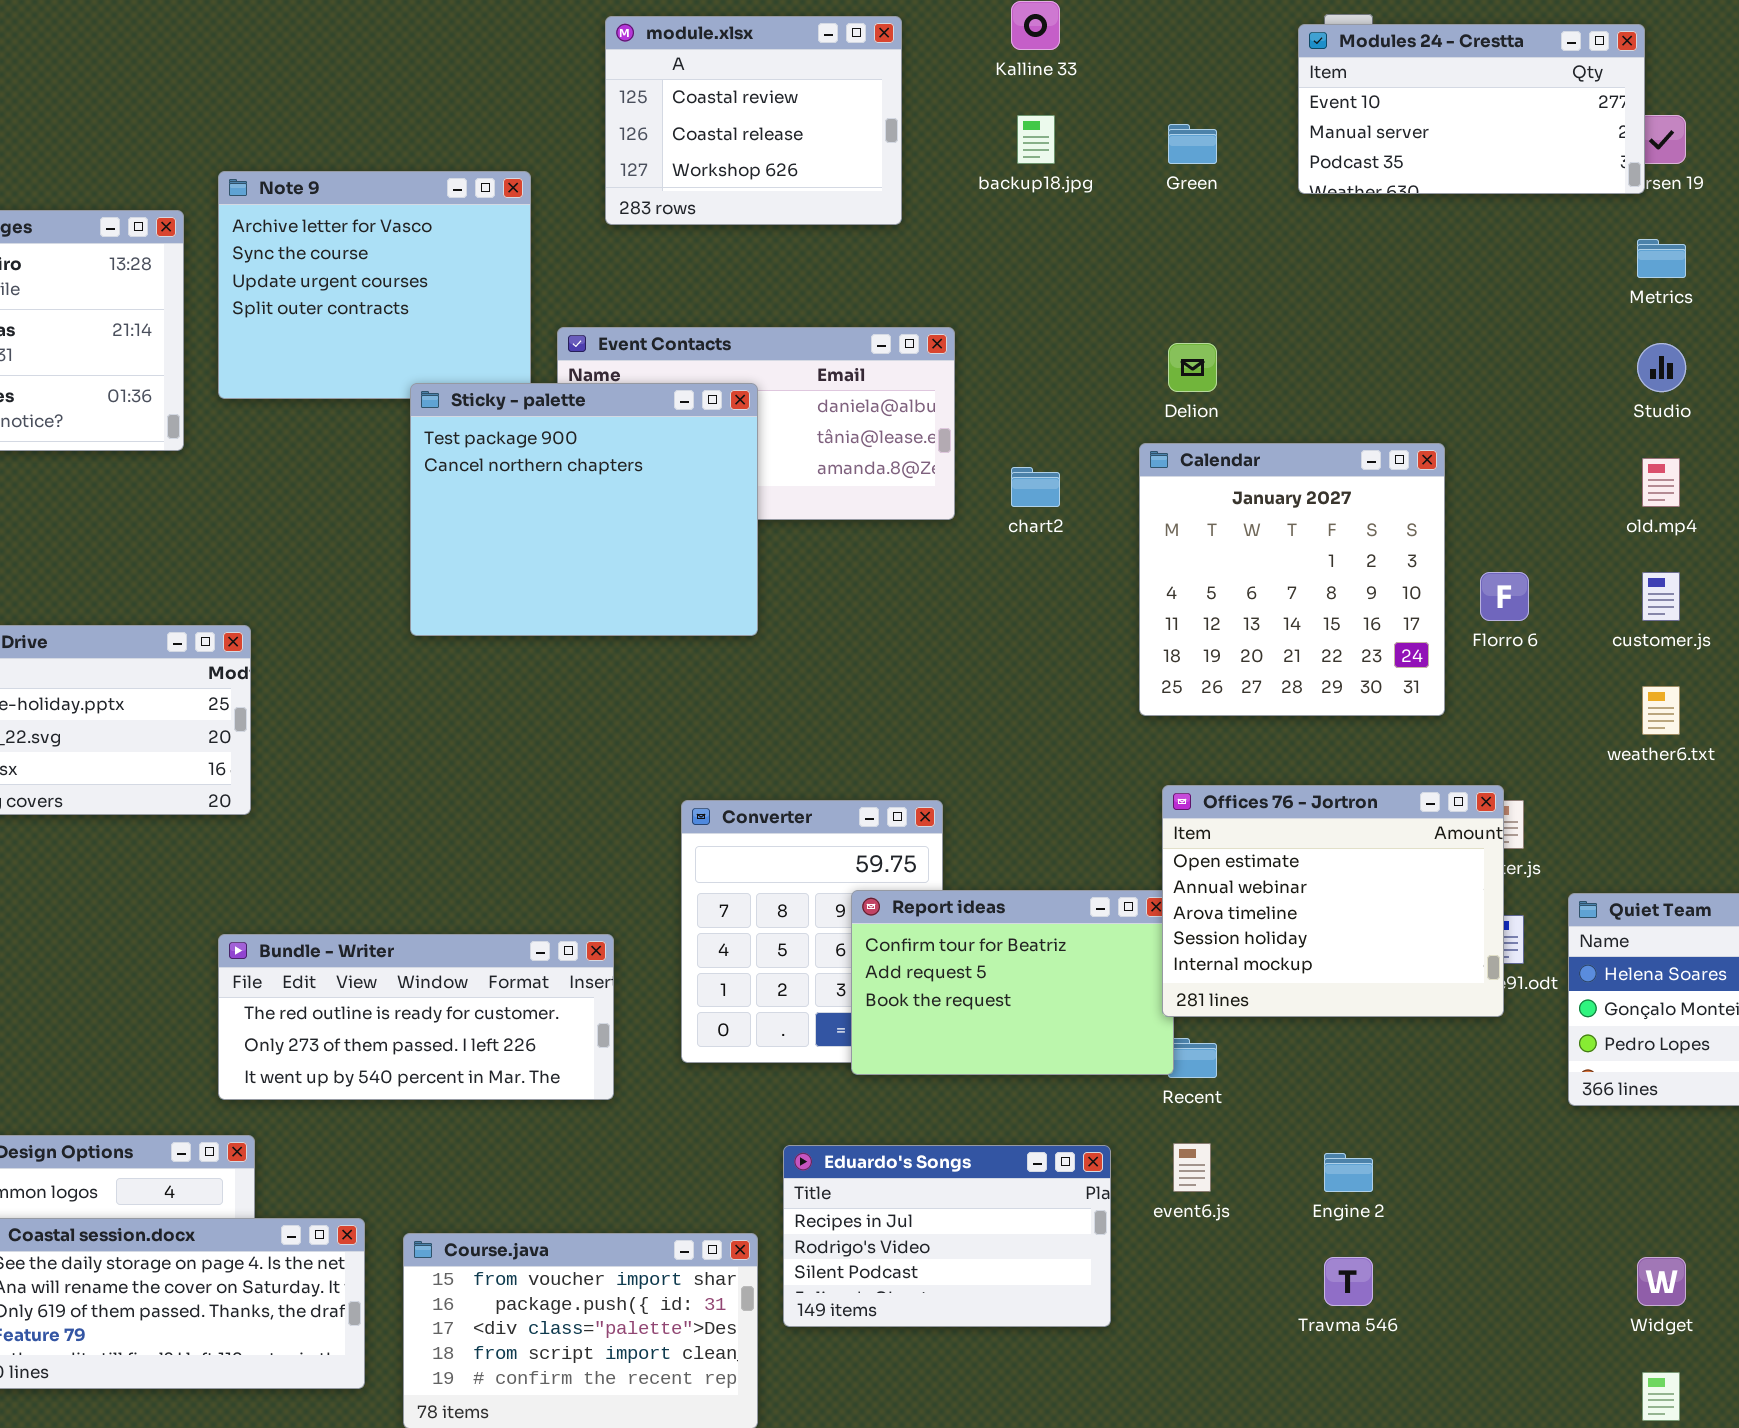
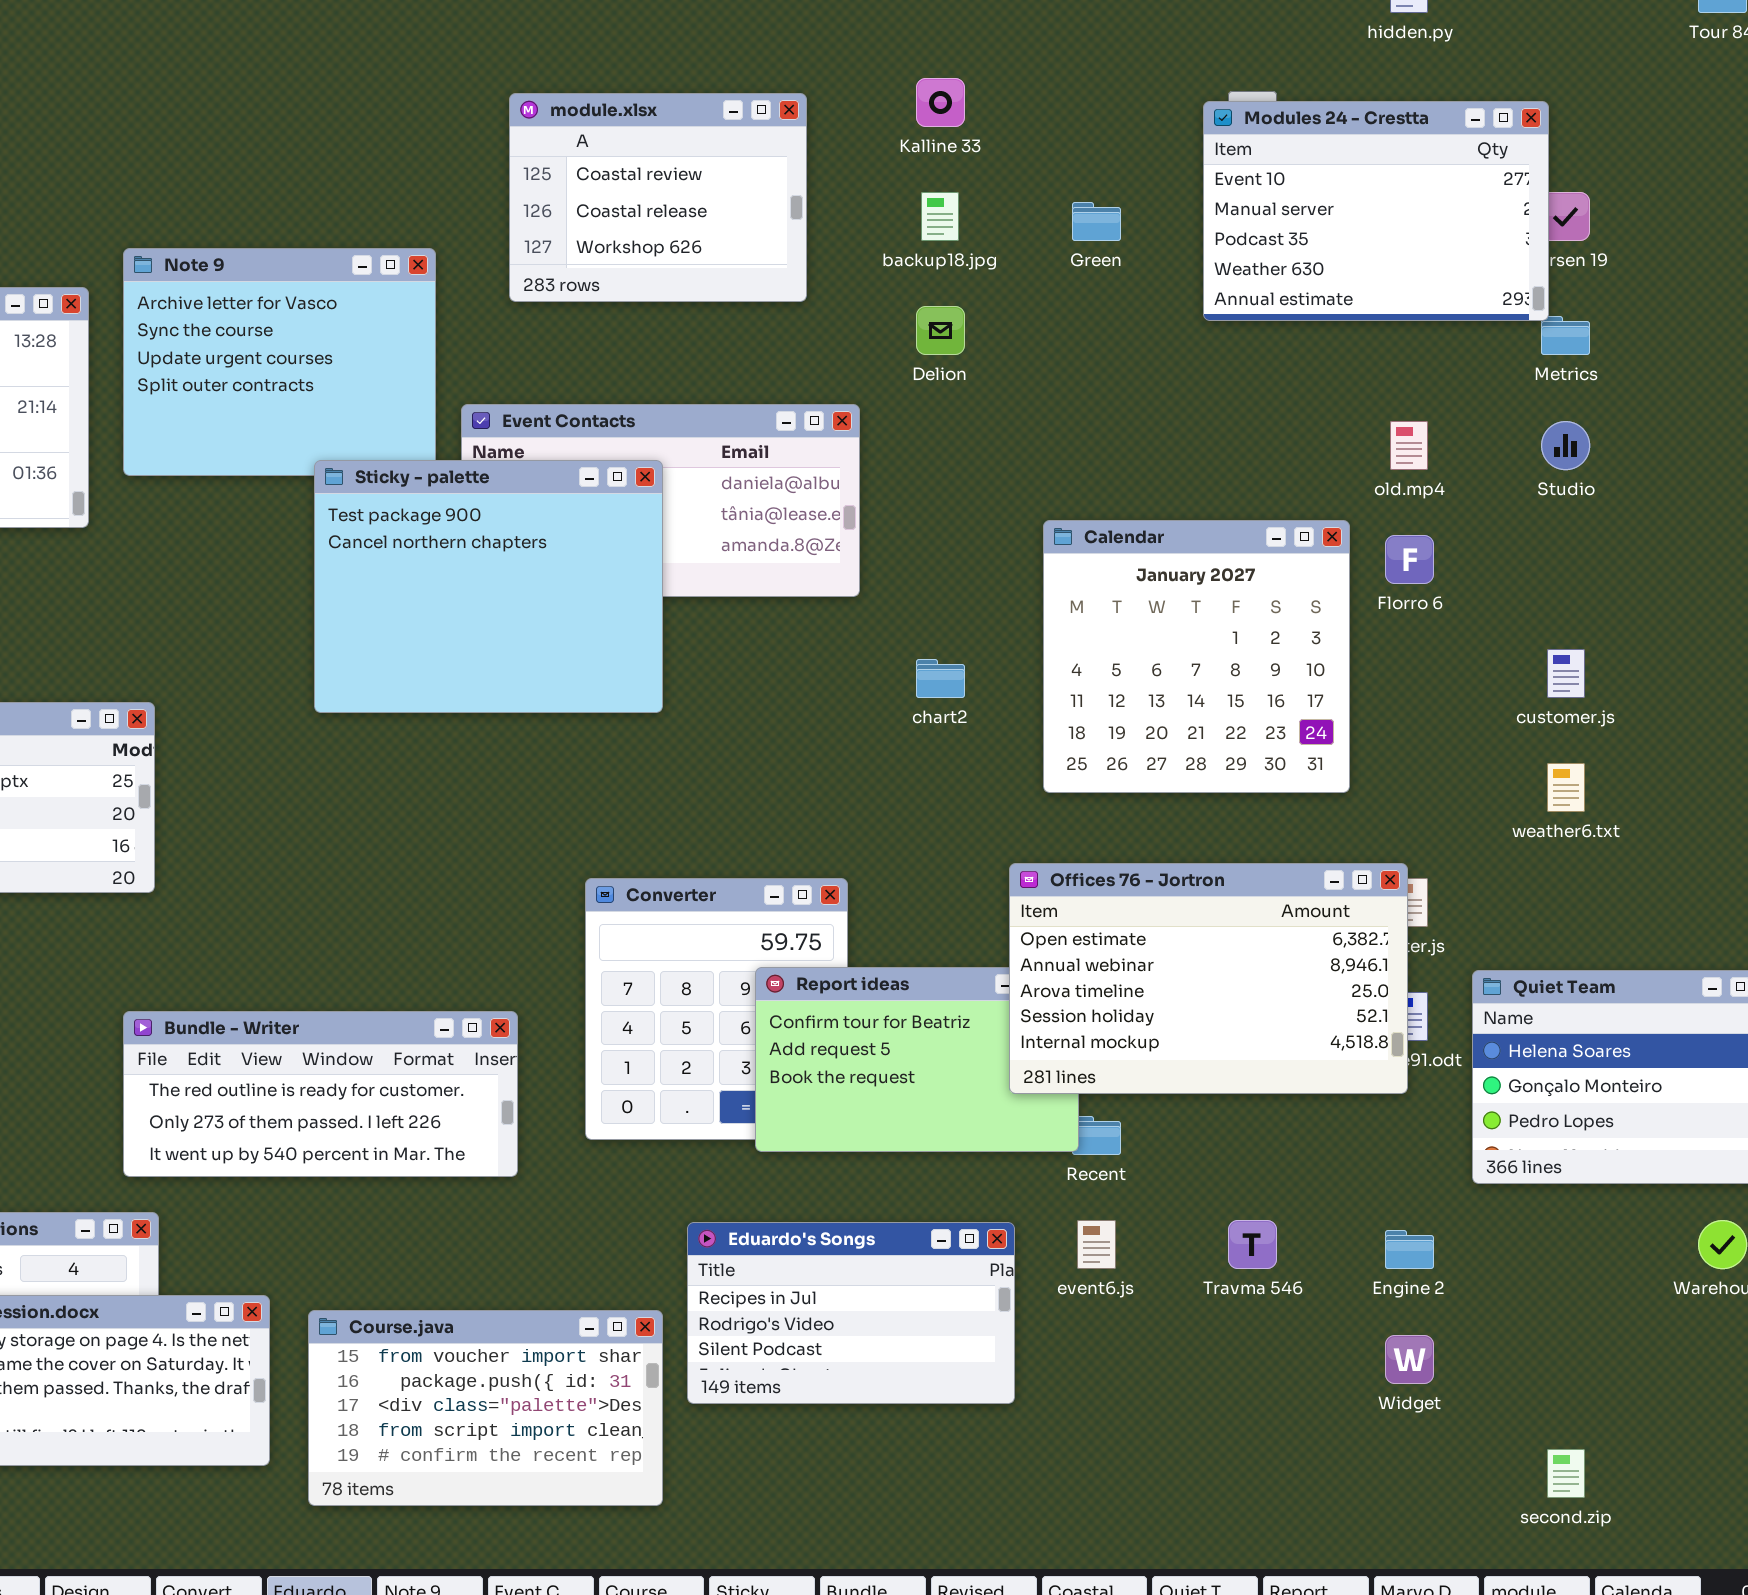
Modules 24 - Crestta: [1298,24,1645,194] -> [1203,101,1549,321], resized
Delion: [1168,343,1217,392] -> [916,306,965,355], moved
old.mp4: [1642,458,1680,507] -> [1390,421,1428,470], moved
chart2: [1011,467,1060,507] -> [916,659,965,698], moved
Florro 6: [1480,572,1529,621] -> [1385,535,1434,584], moved
Offices 76 - Jortron: [1162,785,1504,1017] -> [1009,863,1408,1094], resized
Engine 2: [1324,1153,1373,1192] -> [1385,1230,1434,1269], moved
Travma 546: [1324,1257,1373,1306] -> [1228,1220,1277,1269], moved
Widget: [1637,1257,1686,1306] -> [1385,1335,1434,1384], moved

